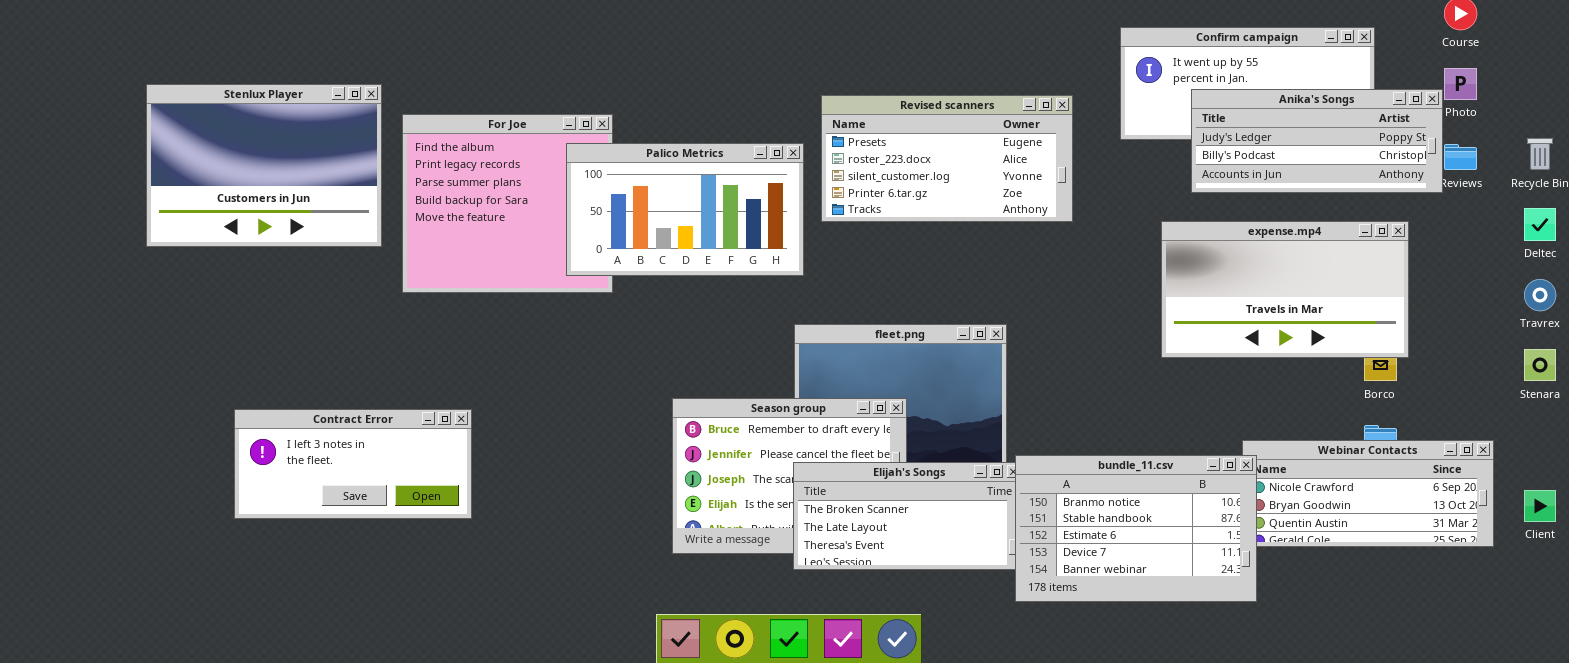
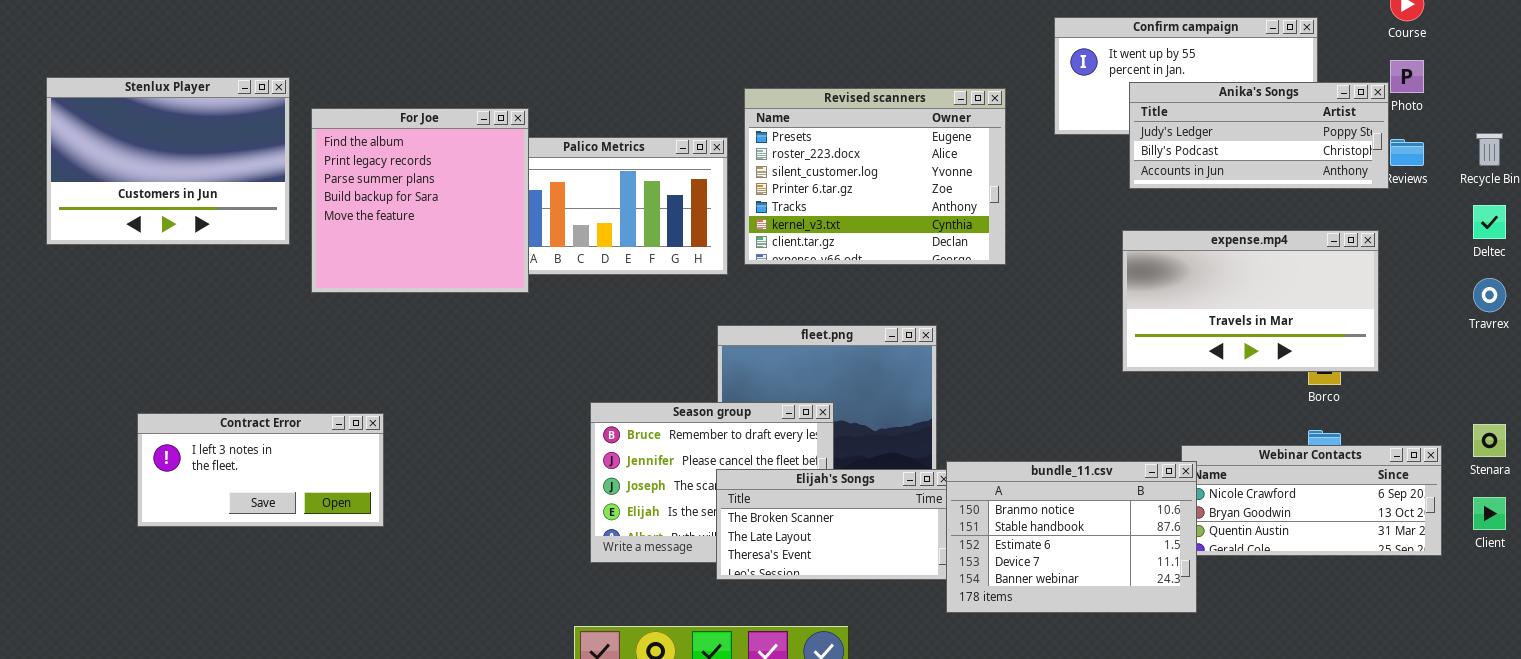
Revised scanners: [821,95,1073,222] -> [744,88,1006,265], resized
For Joe: [402,114,613,293] -> [311,108,529,293], raised
expense.mp4: [1161,221,1409,358] -> [1122,230,1379,372], moved
Stenara: [1524,349,1556,381] -> [1473,424,1506,457], moved

